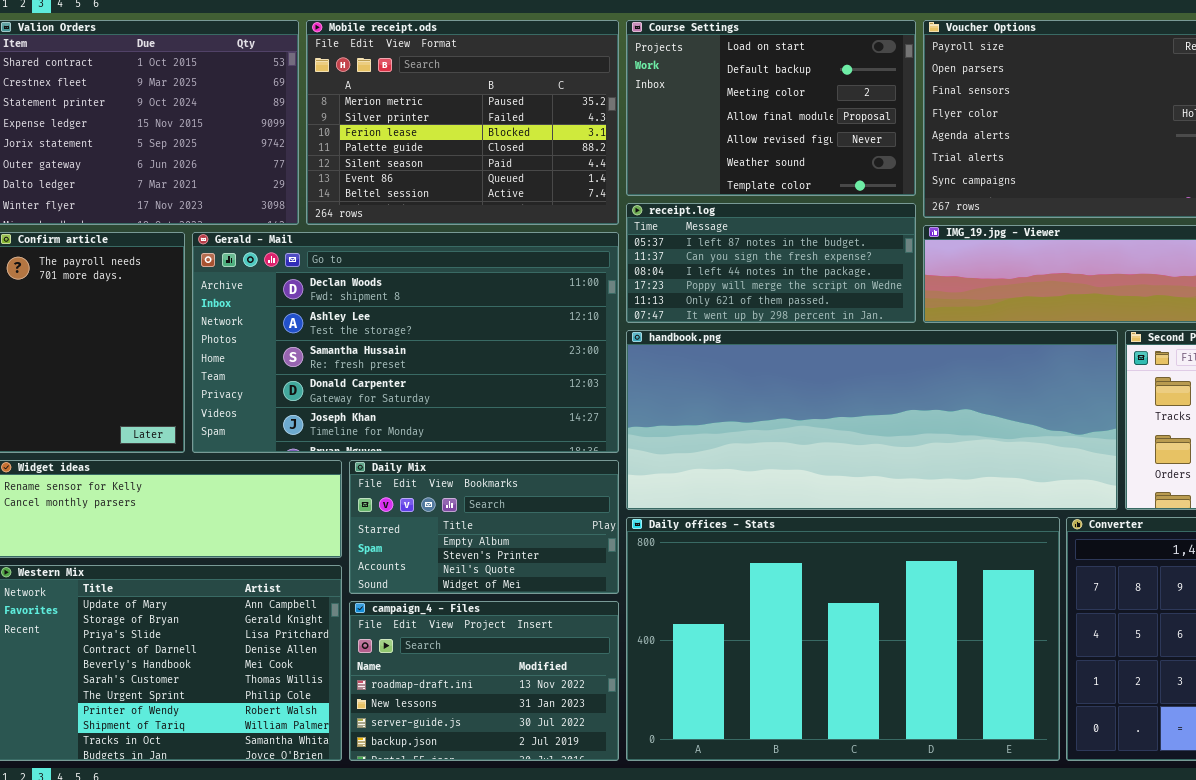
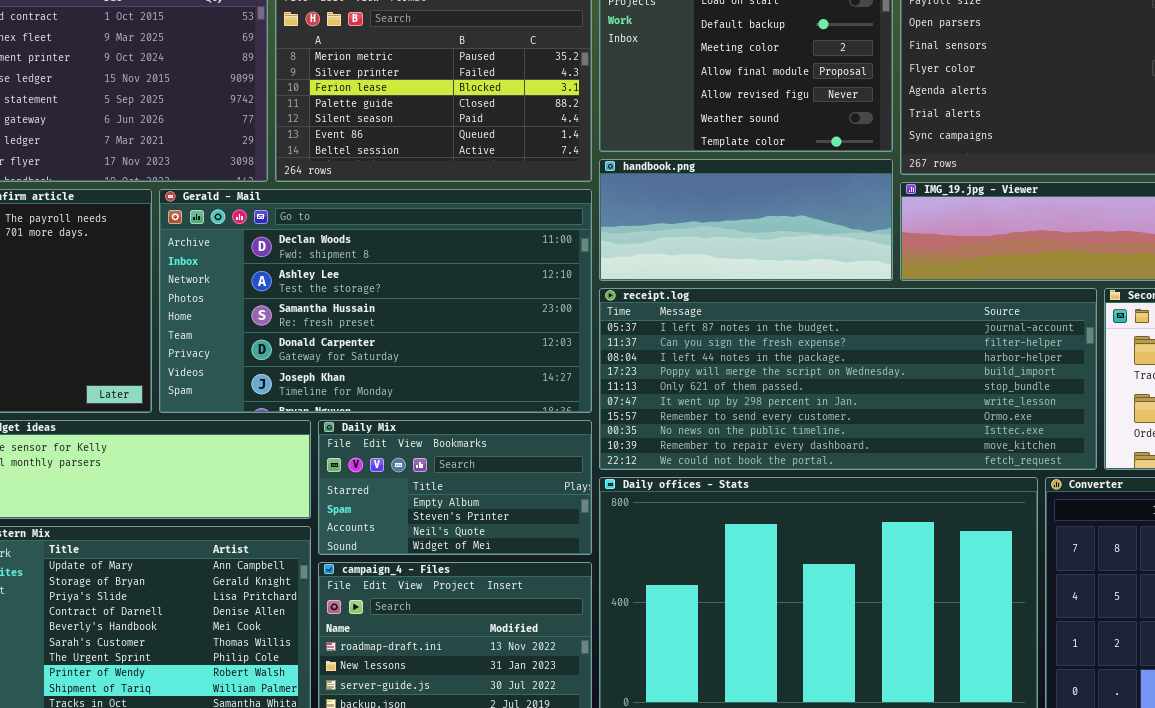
receipt.log: [626,203,916,323] -> [599,288,1097,470], moved, resized
handbook.png: [626,330,1118,510] -> [599,159,893,281], moved, resized

